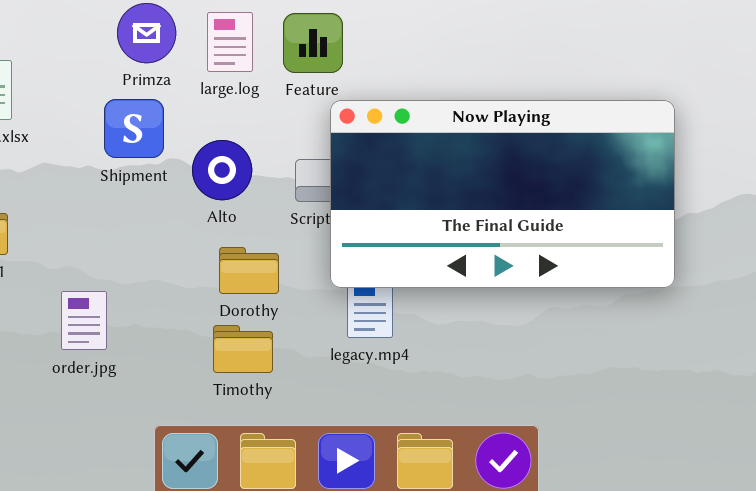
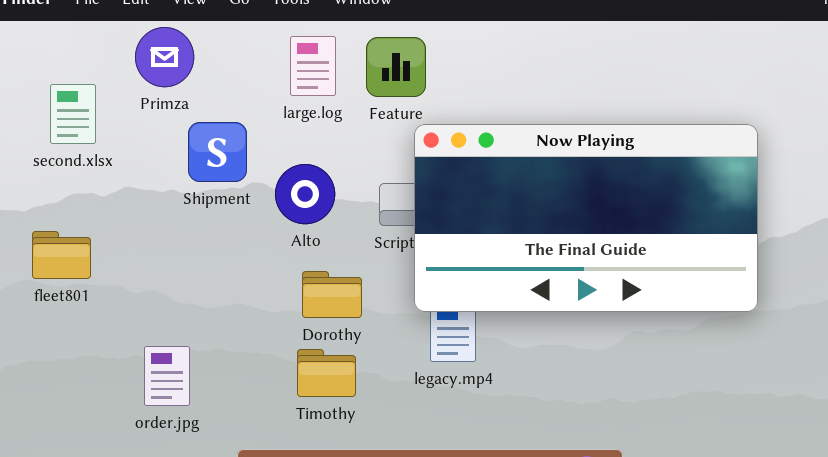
Primza: [117,3,176,63] -> [135,27,194,87], moved
order.jpg: [61,291,107,350] -> [144,346,190,406], moved

